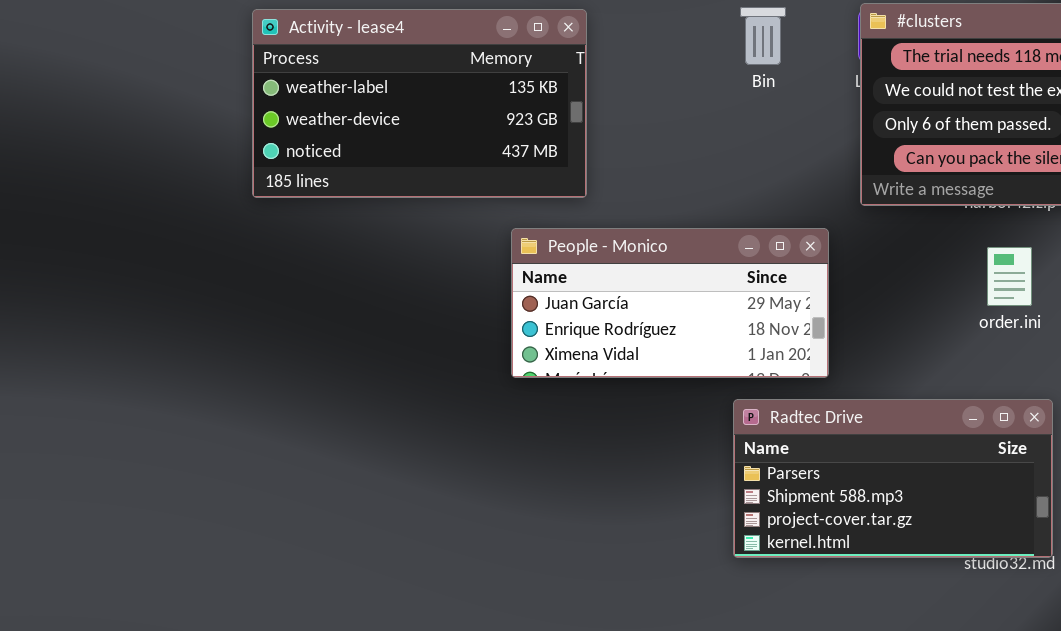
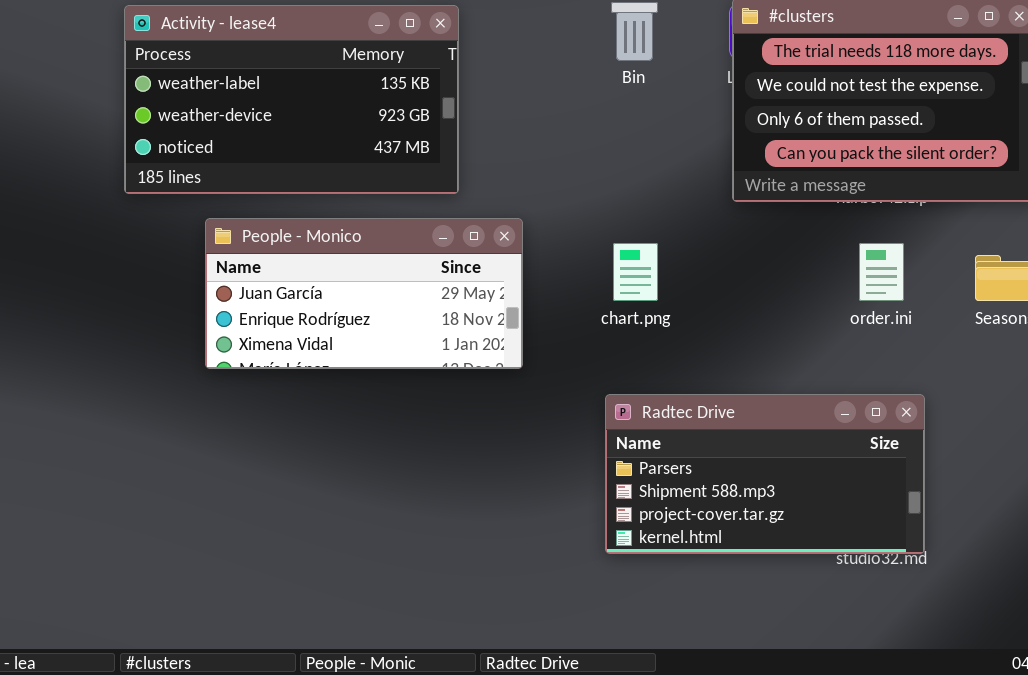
People - Monico: [511,228,829,378] -> [205,218,523,369], moved

